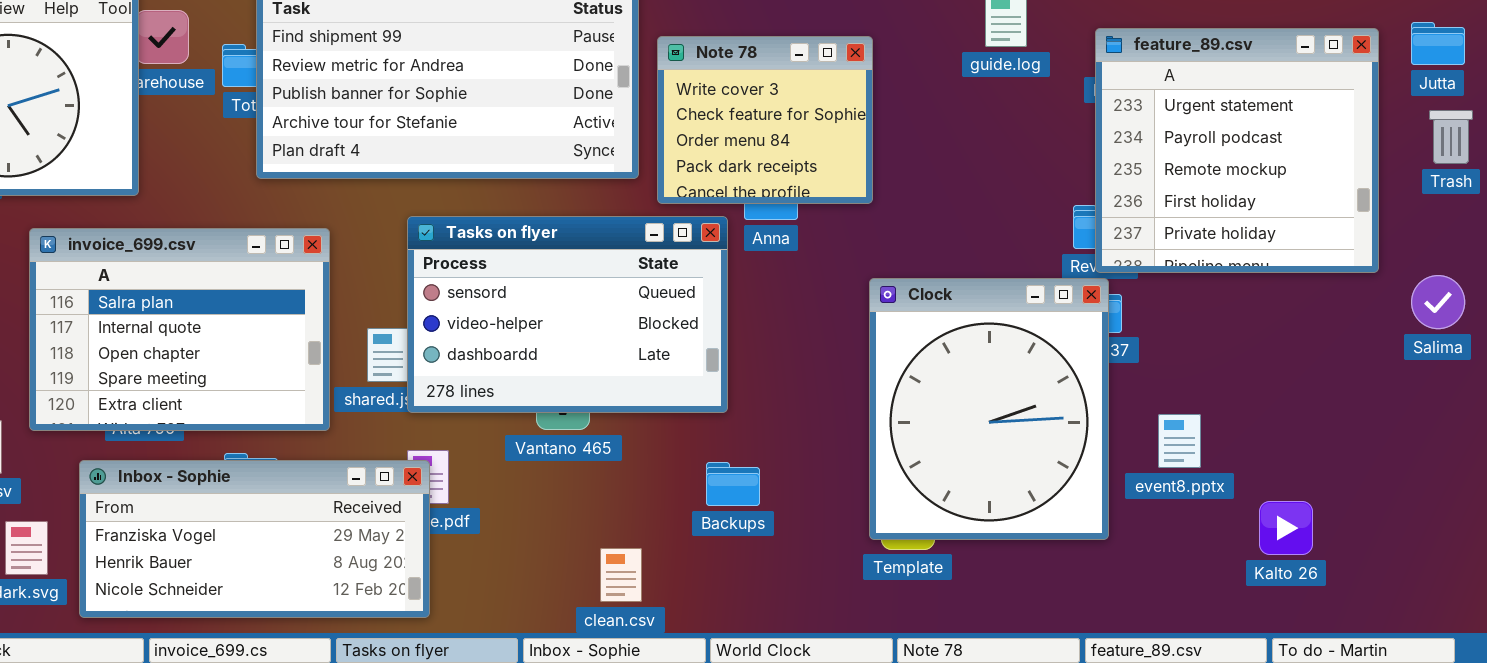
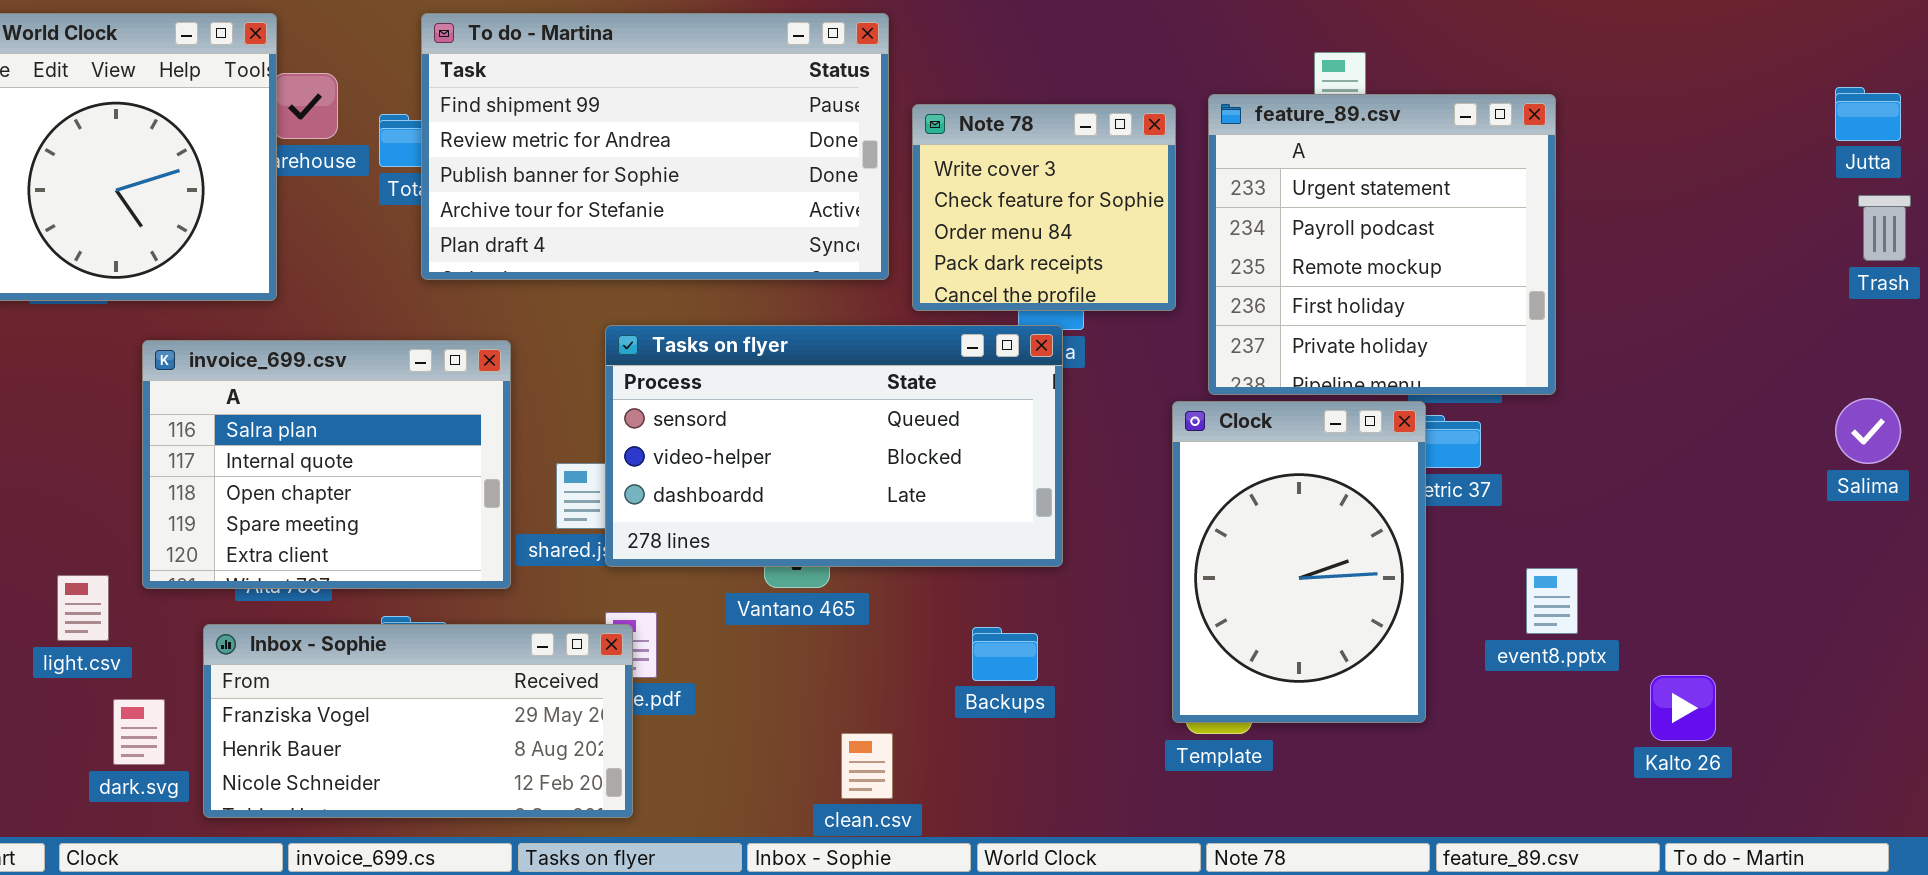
feature_89.csv: [1095,28,1379,273] -> [1208,94,1556,395], moved
Tasks on flyer: [407,216,728,413] -> [605,325,1063,567], resized
Clock: [869,278,1109,540] -> [1172,401,1426,723], resized

